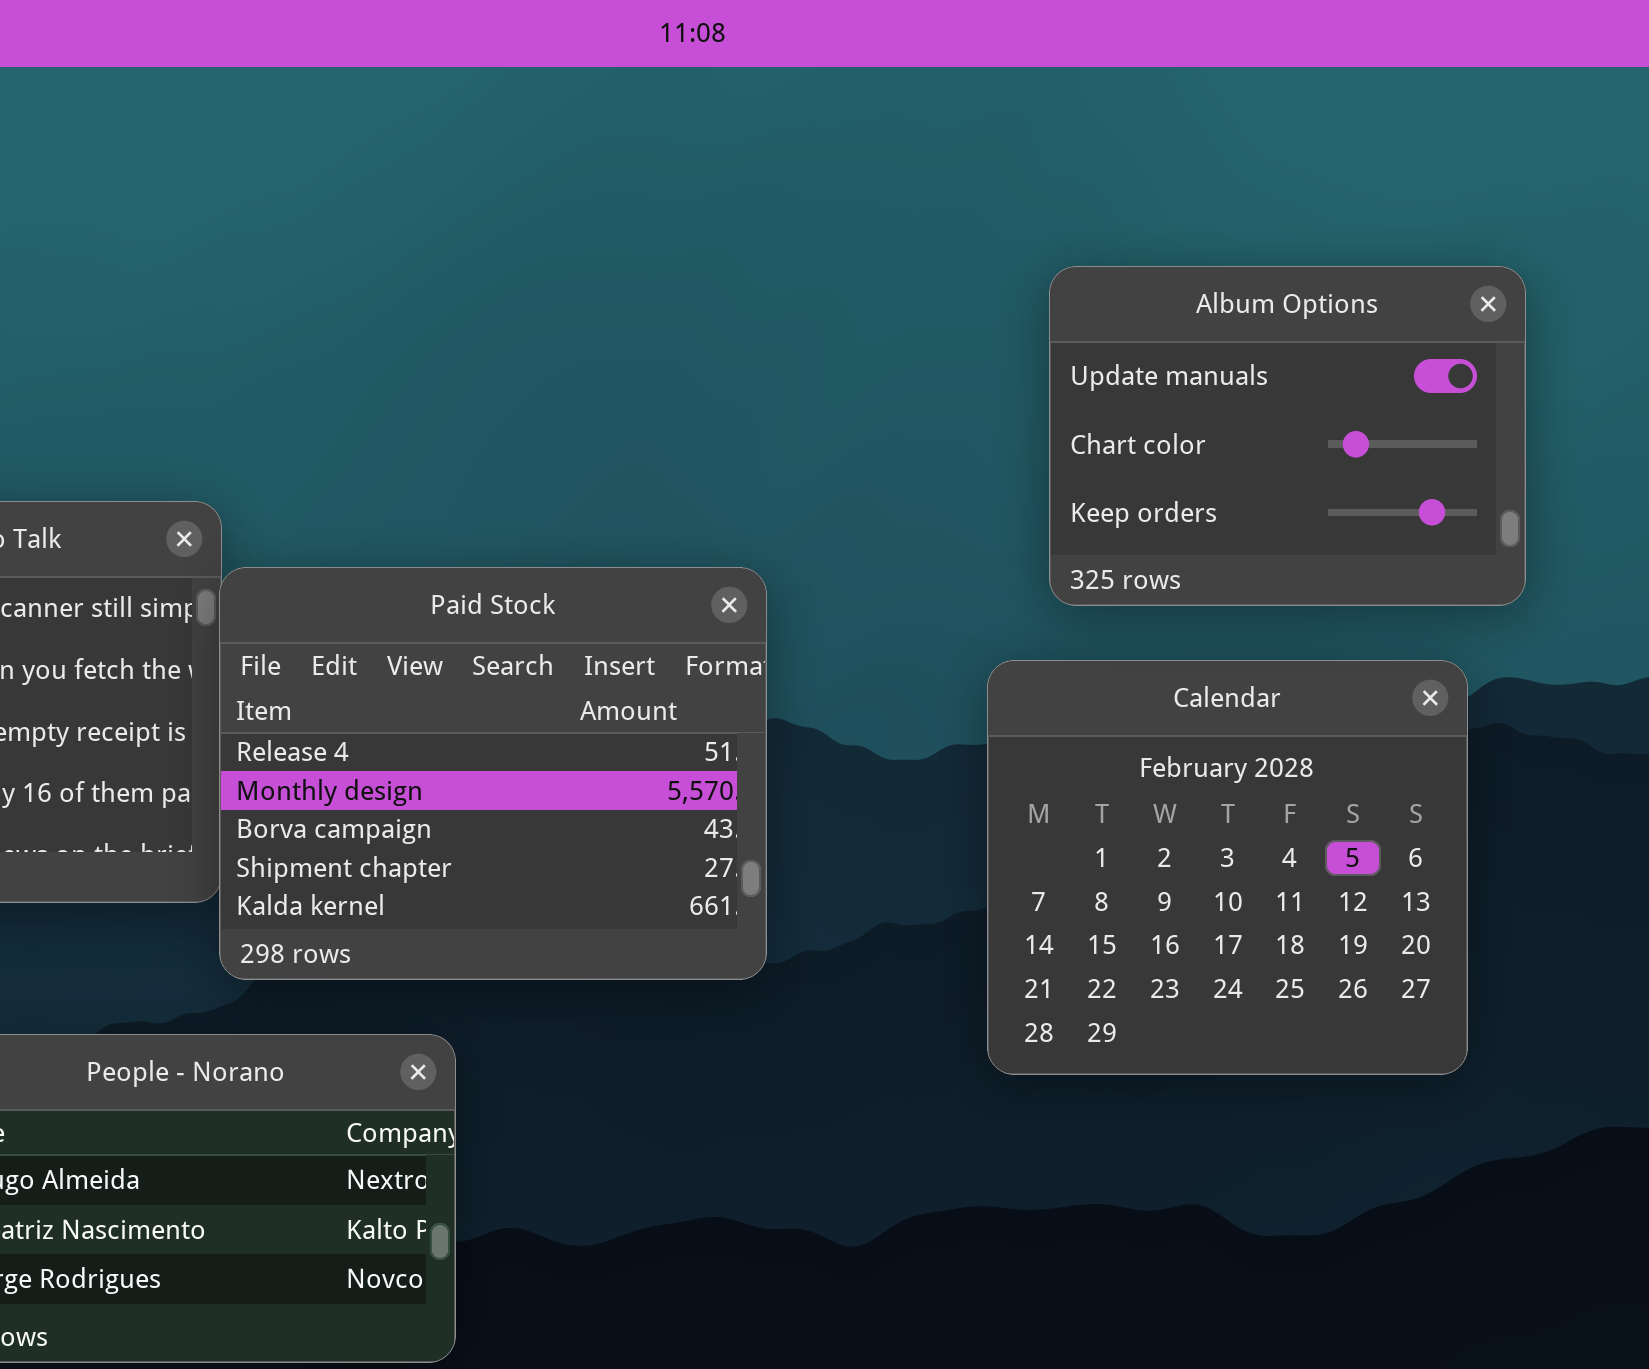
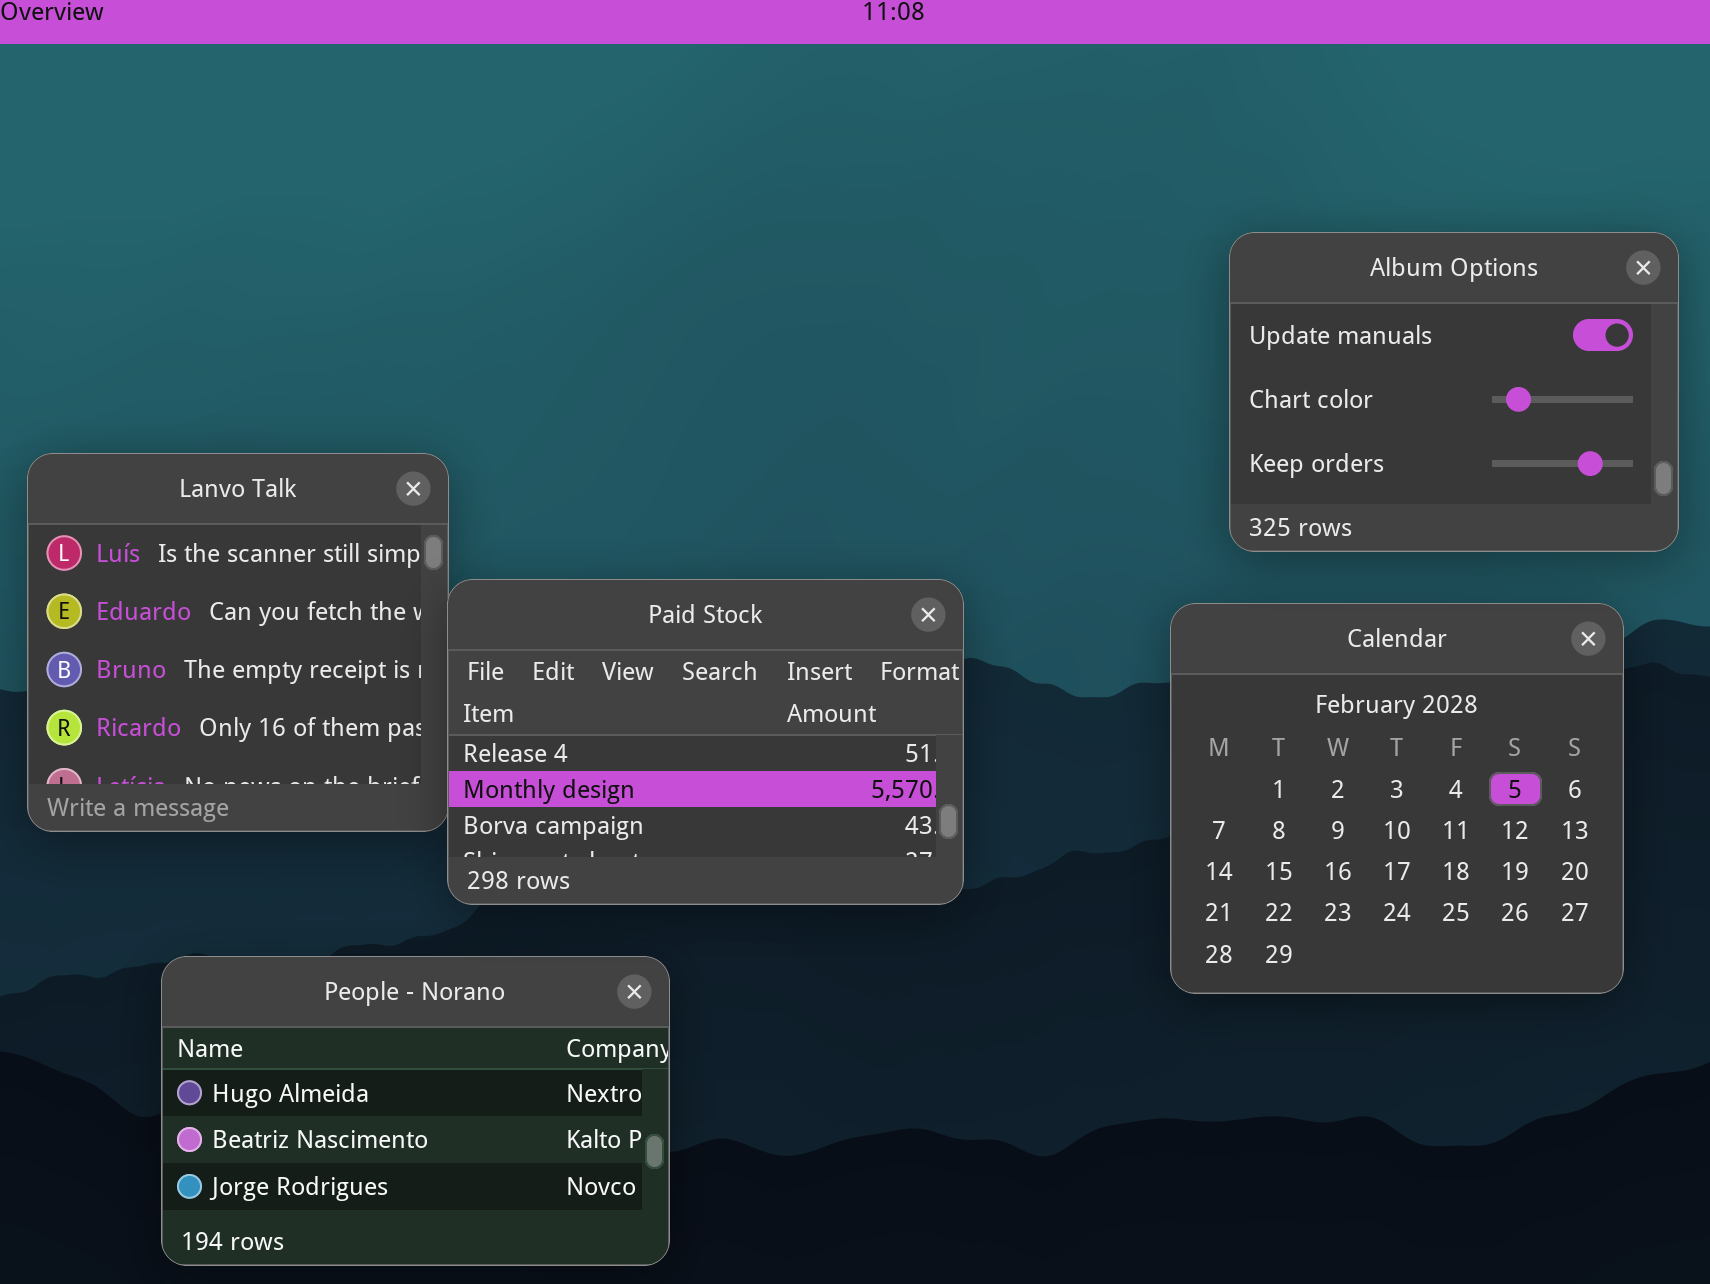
Paid Stock: [219,567,767,980] -> [447,579,964,905], resized

